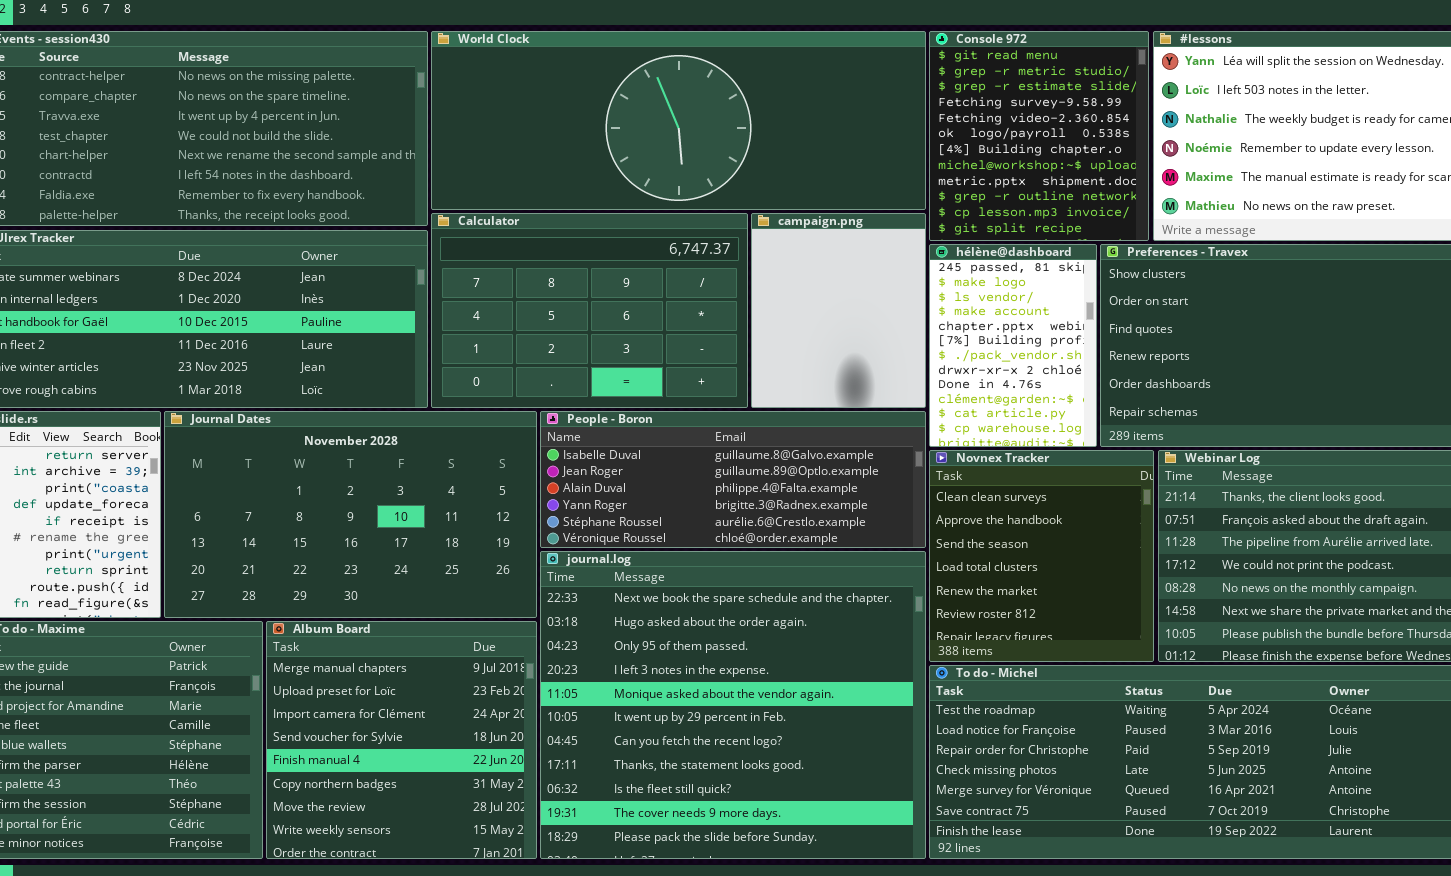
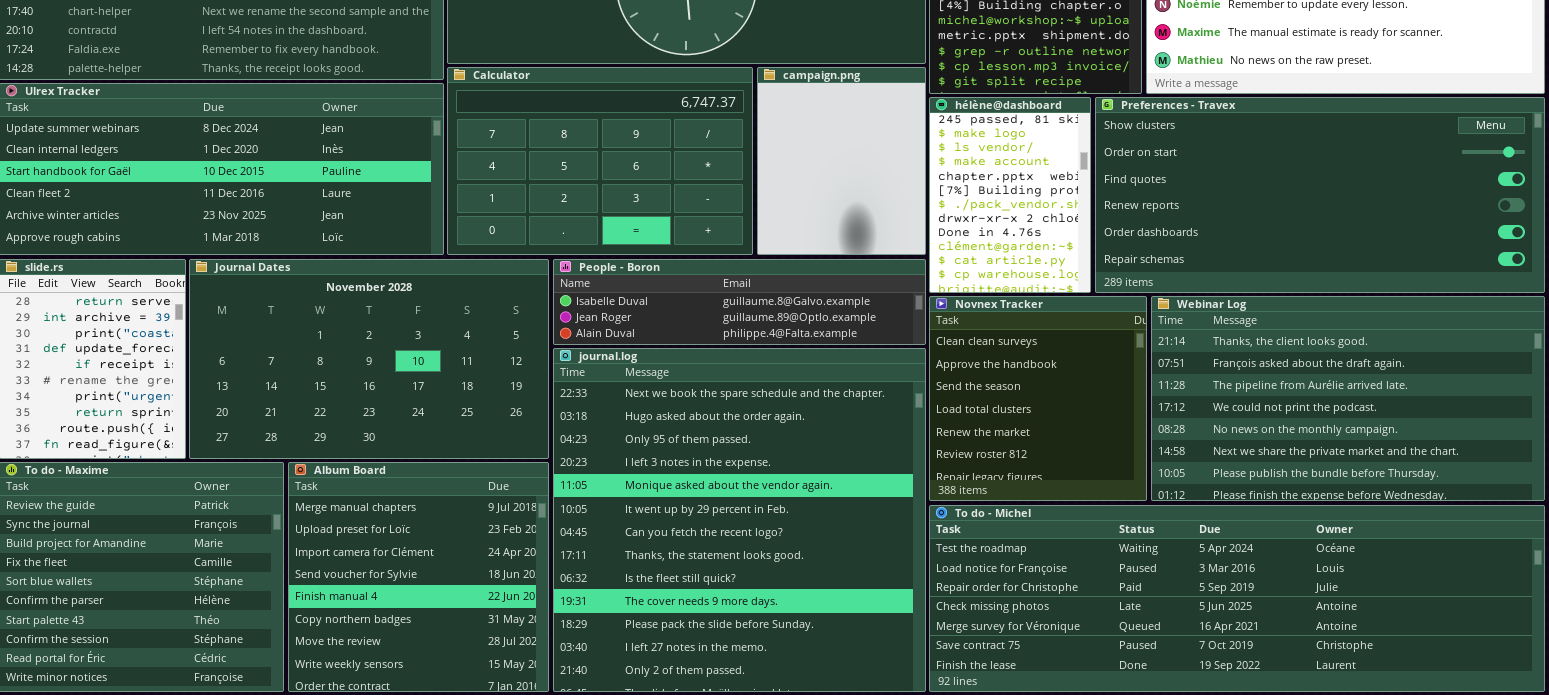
People - Boron: [540,411,926,548] -> [553,259,926,345], resized
journal.log: [540,551,926,859] -> [553,348,926,692], resized

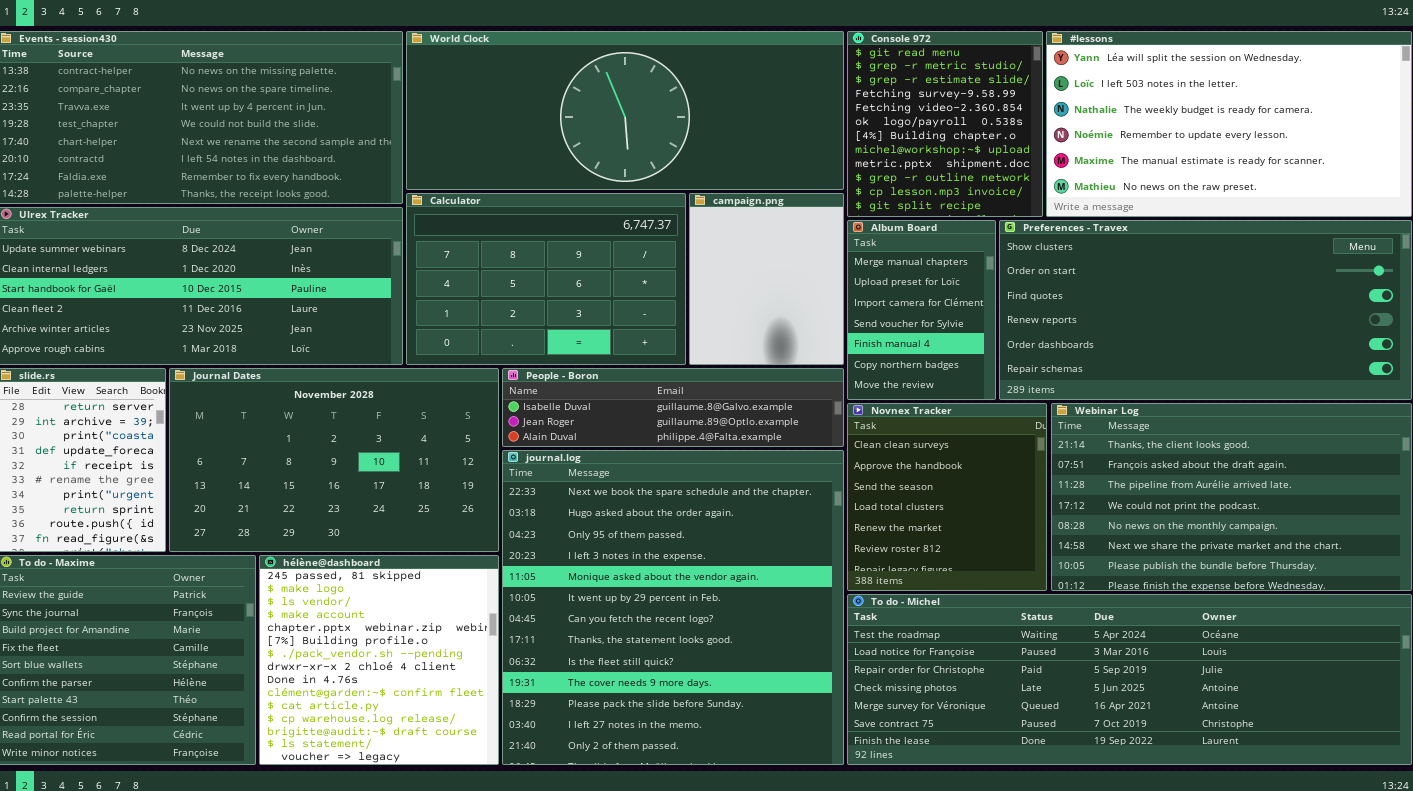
hélène@dashboard: [929,97,1091,293] -> [259,555,499,765], moved, resized
Album Board: [288,462,549,692] -> [847,220,996,400], moved, resized

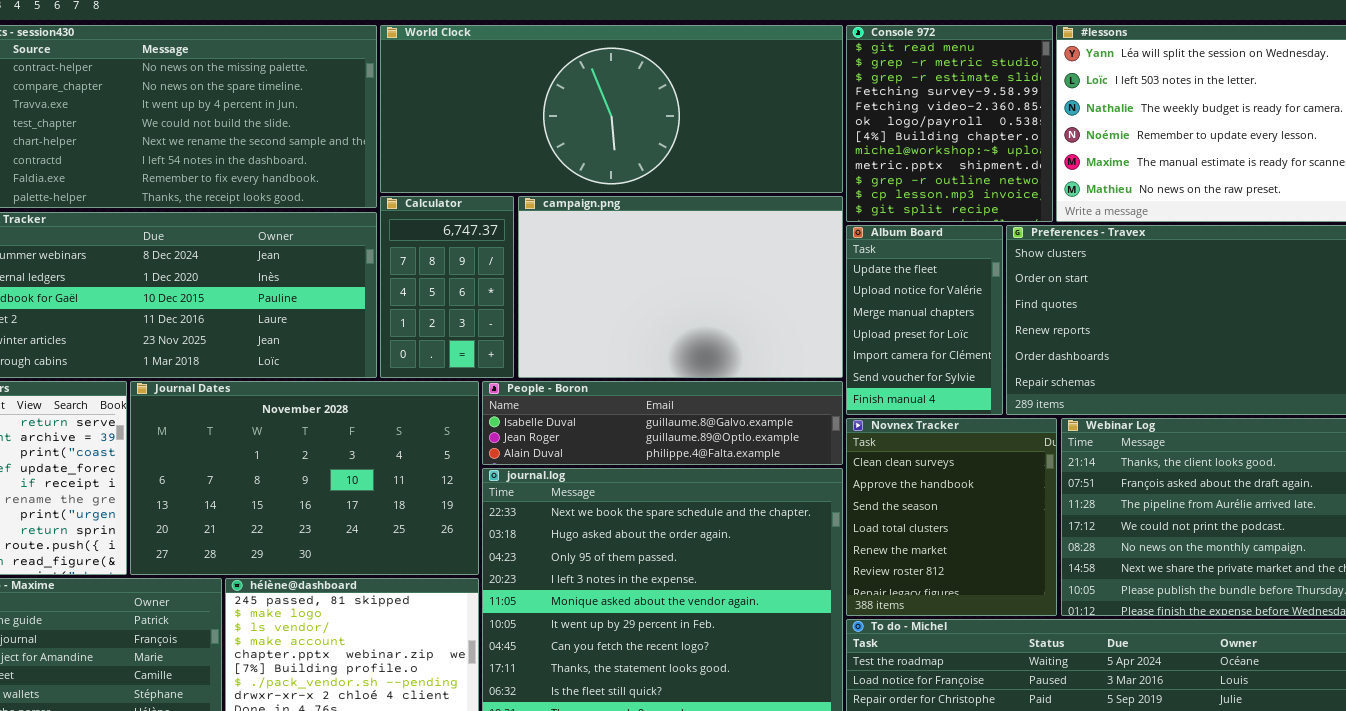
Calculator: [406,193,686,365] -> [380,196,514,378], resized
campaign.png: [689,193,844,365] -> [518,196,843,378], resized
Album Board: [847,220,996,400] -> [846,225,1003,415], scrolled up 2 rows

